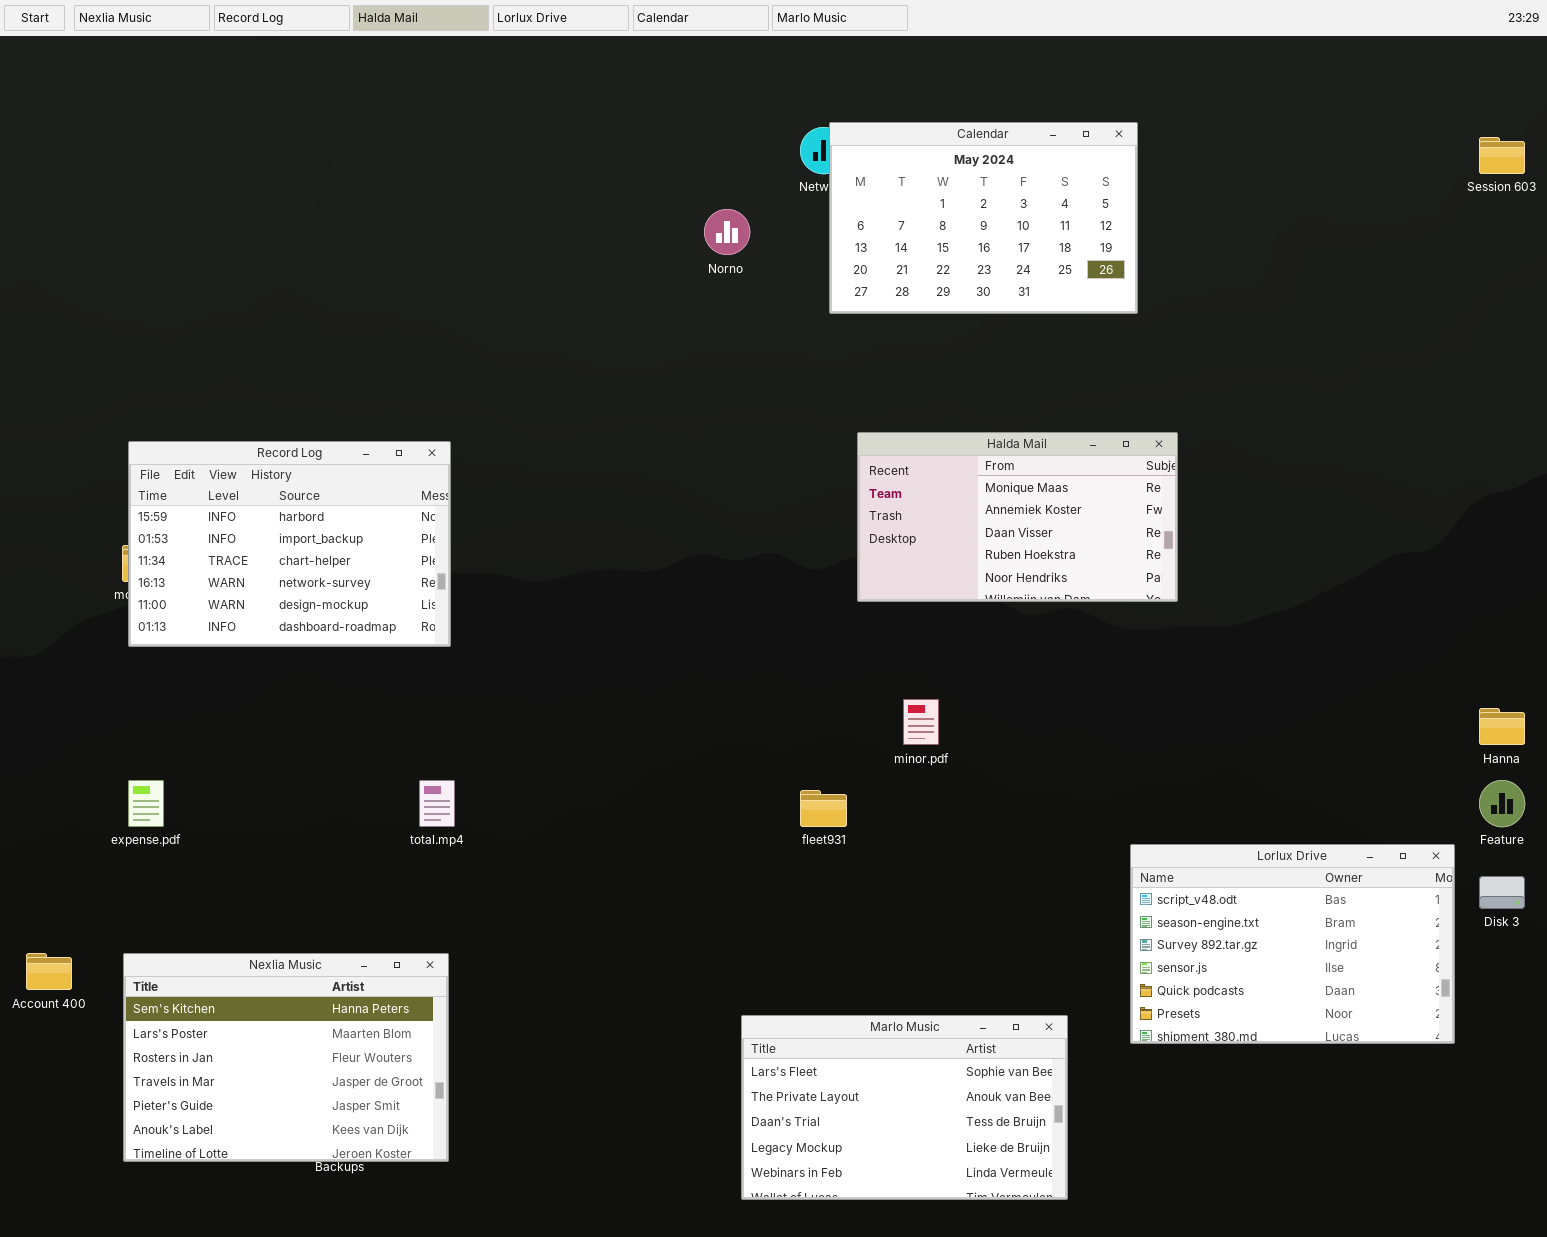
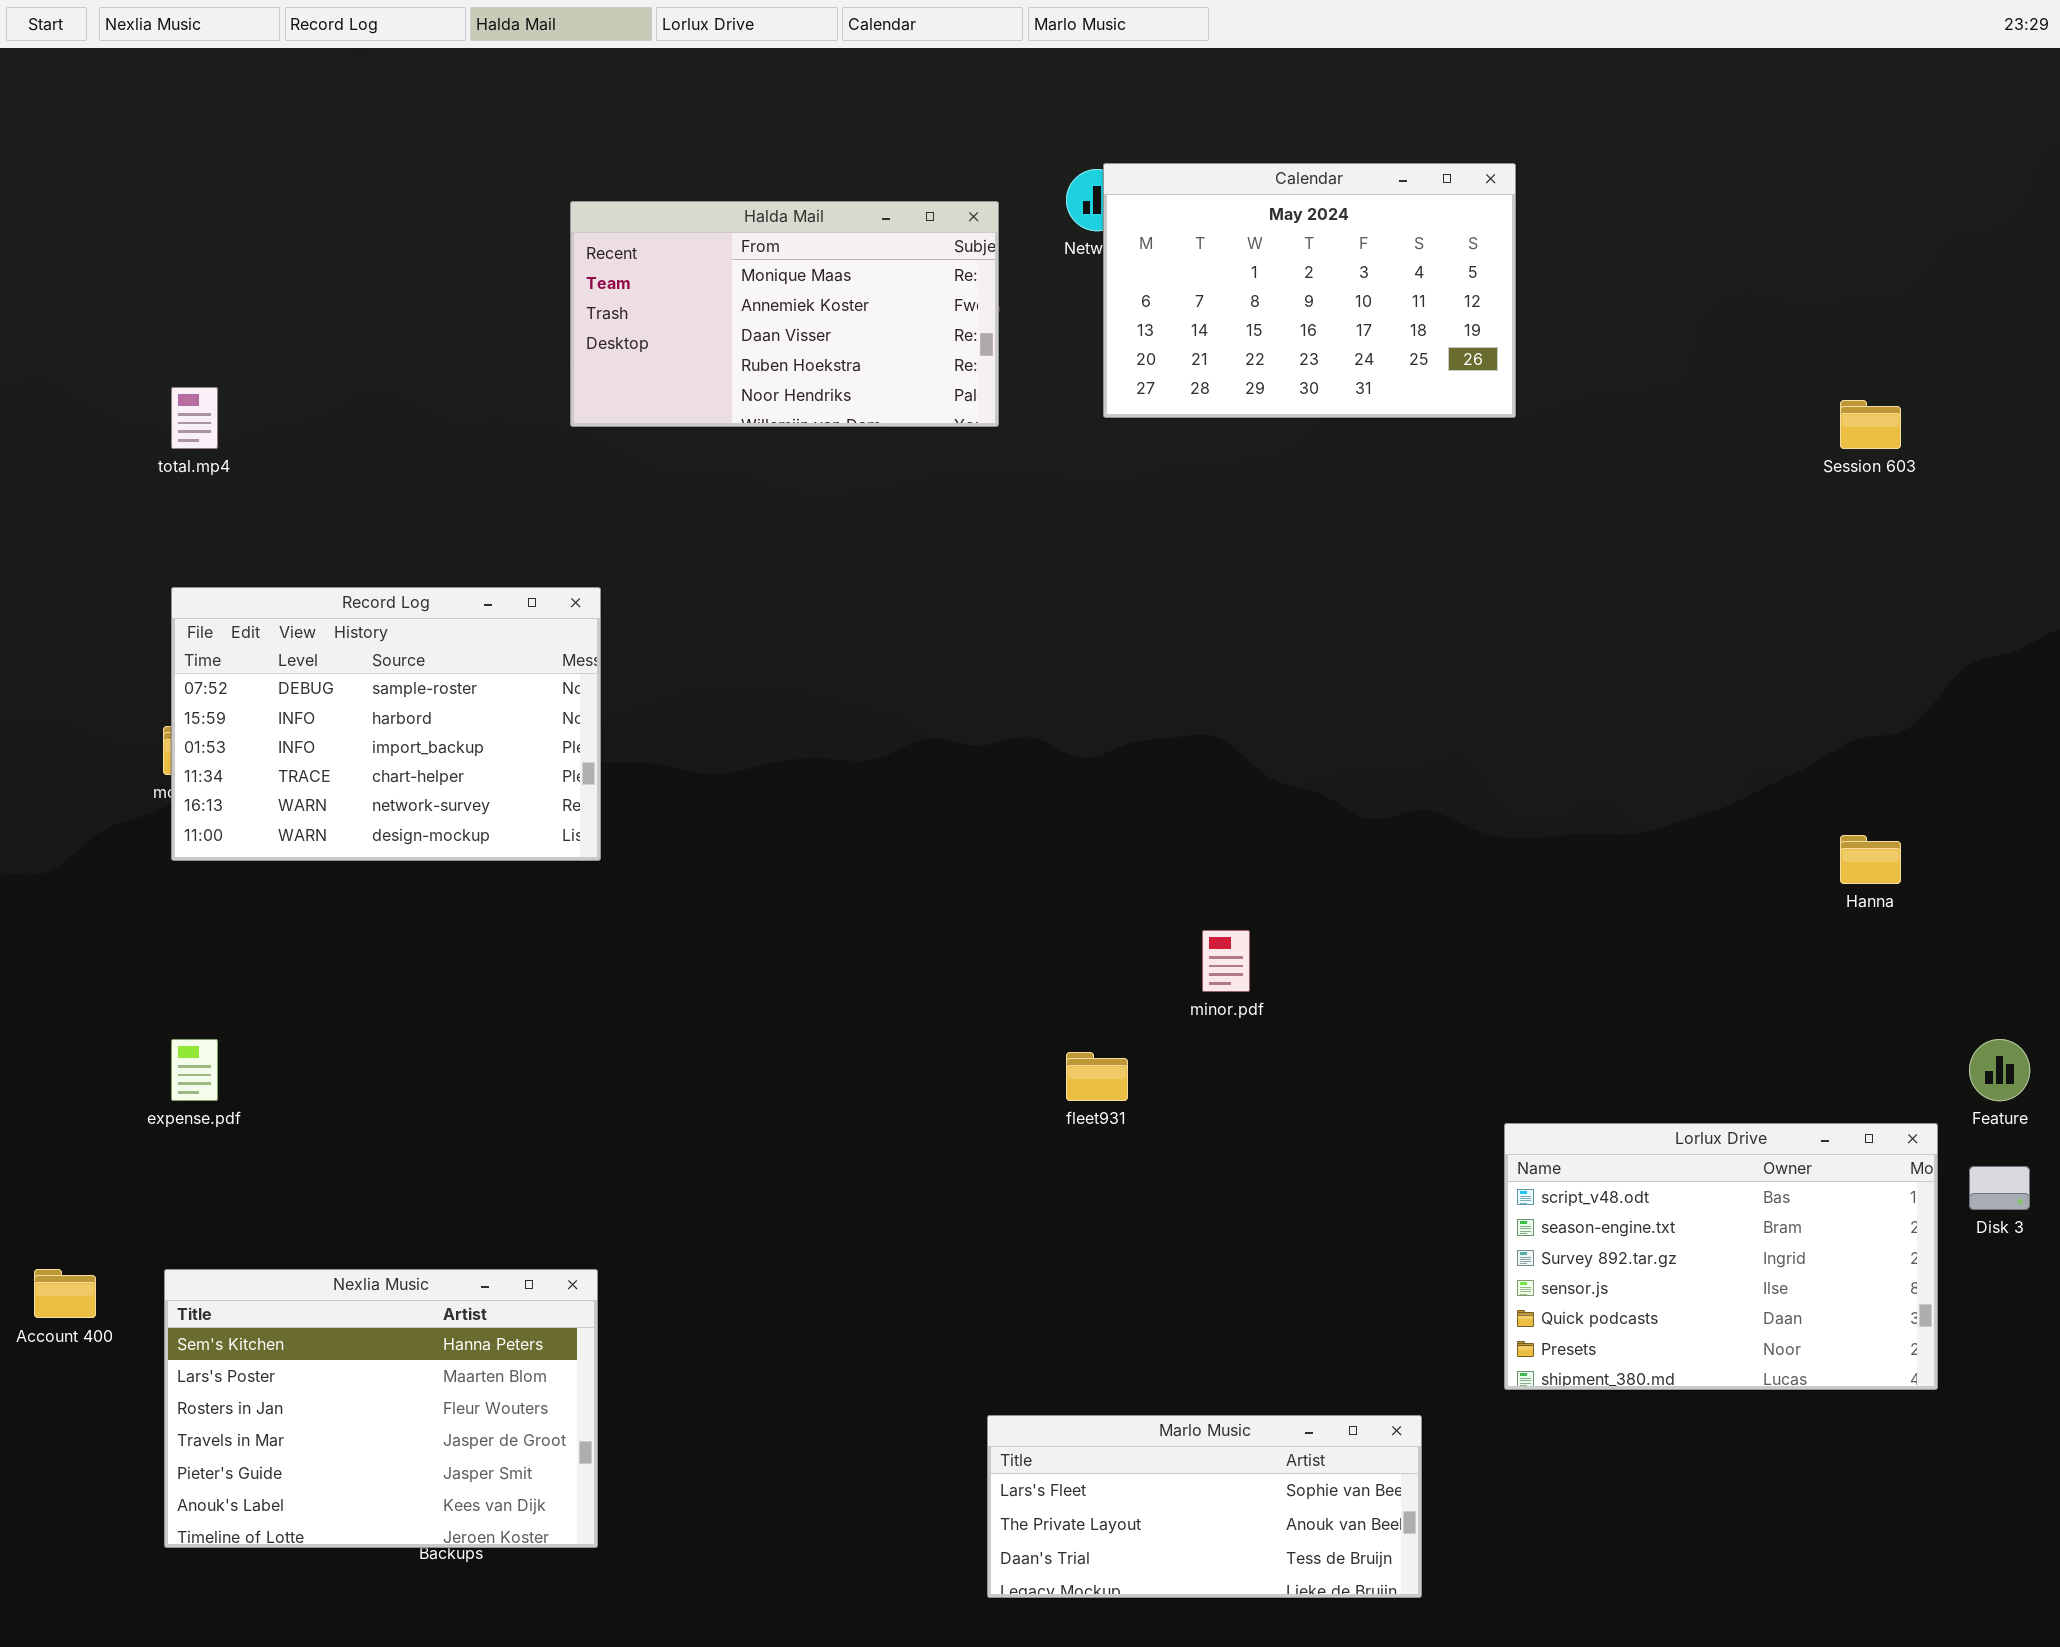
Session 603: [1479,137,1525,174] -> [1840,400,1901,449], moved
Halda Mail: [857,432,1178,602] -> [570,201,999,427], moved
Record Log: [128,441,451,647] -> [171,587,601,861], scrolled up 1 row
Hanna: [1479,708,1525,745] -> [1840,835,1901,884], moved
total.mp4: [419,780,455,827] -> [171,387,218,449], moved
Marlo Music: [741,1015,1068,1200] -> [987,1415,1422,1598], resized

